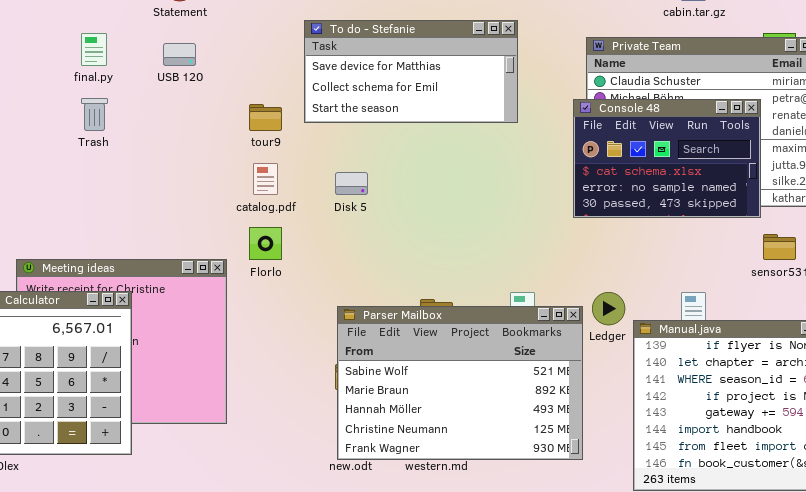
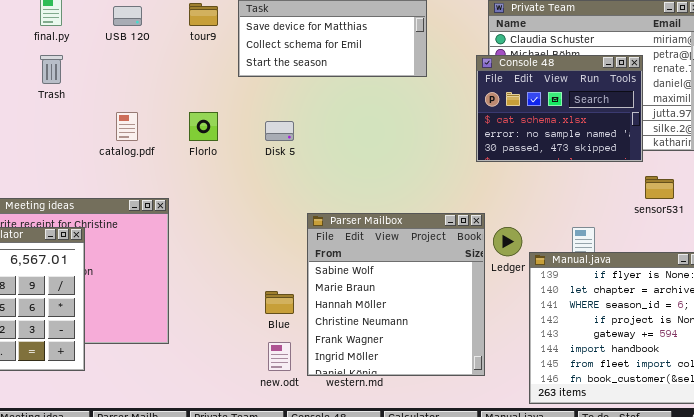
tour9: [249,104,282,131] -> [189,3,218,26], moved
catalog.pdf: [253,163,278,195] -> [116,112,138,141], moved
Florlo: [249,227,282,260] -> [189,112,218,141], moved
Parser Mailbox: [337,306,583,460] -> [307,213,485,376], resized

